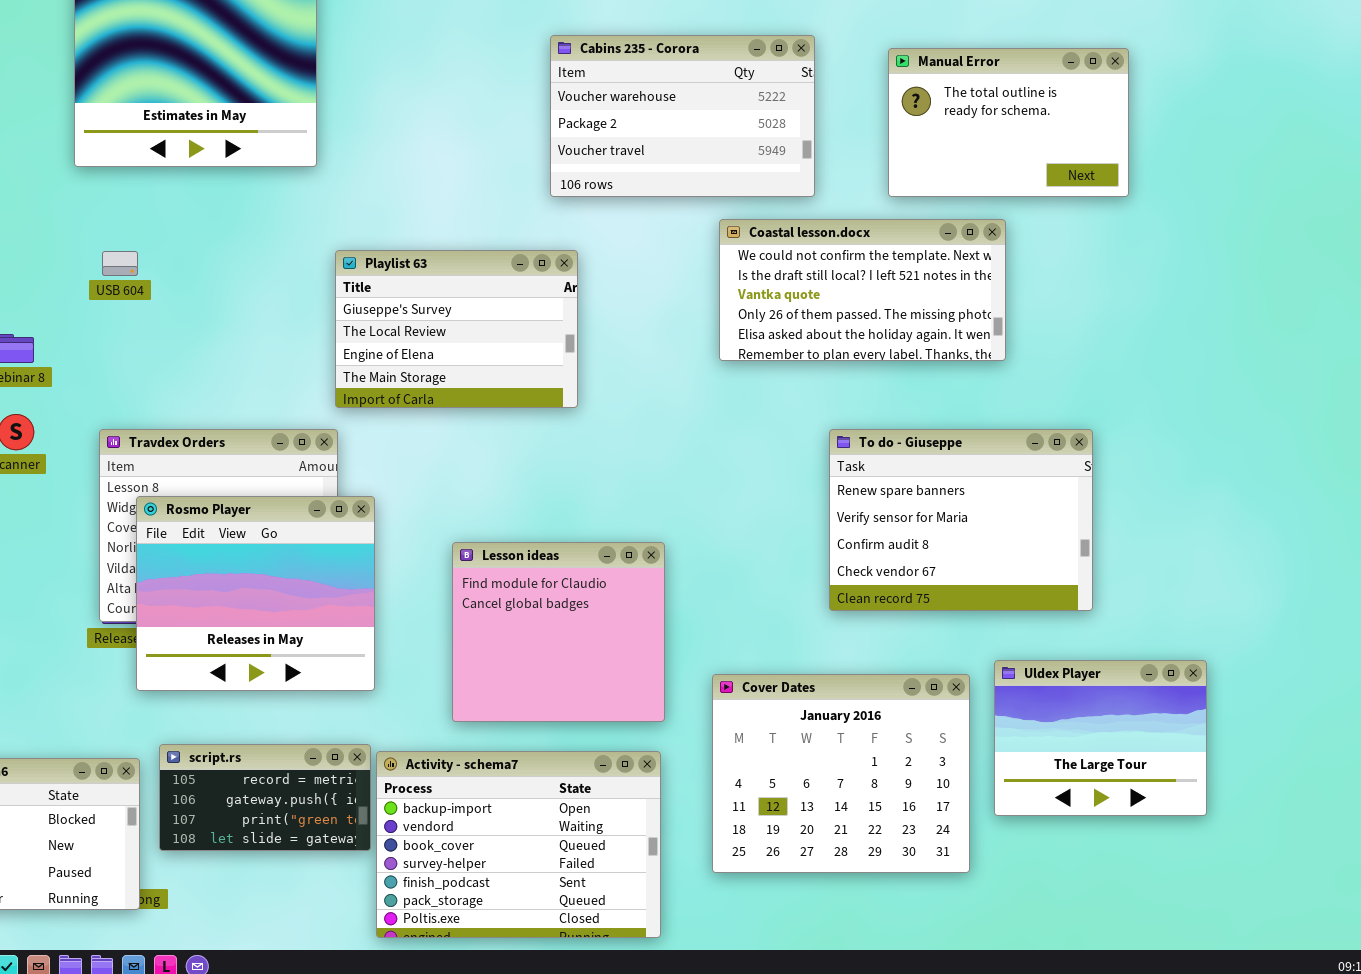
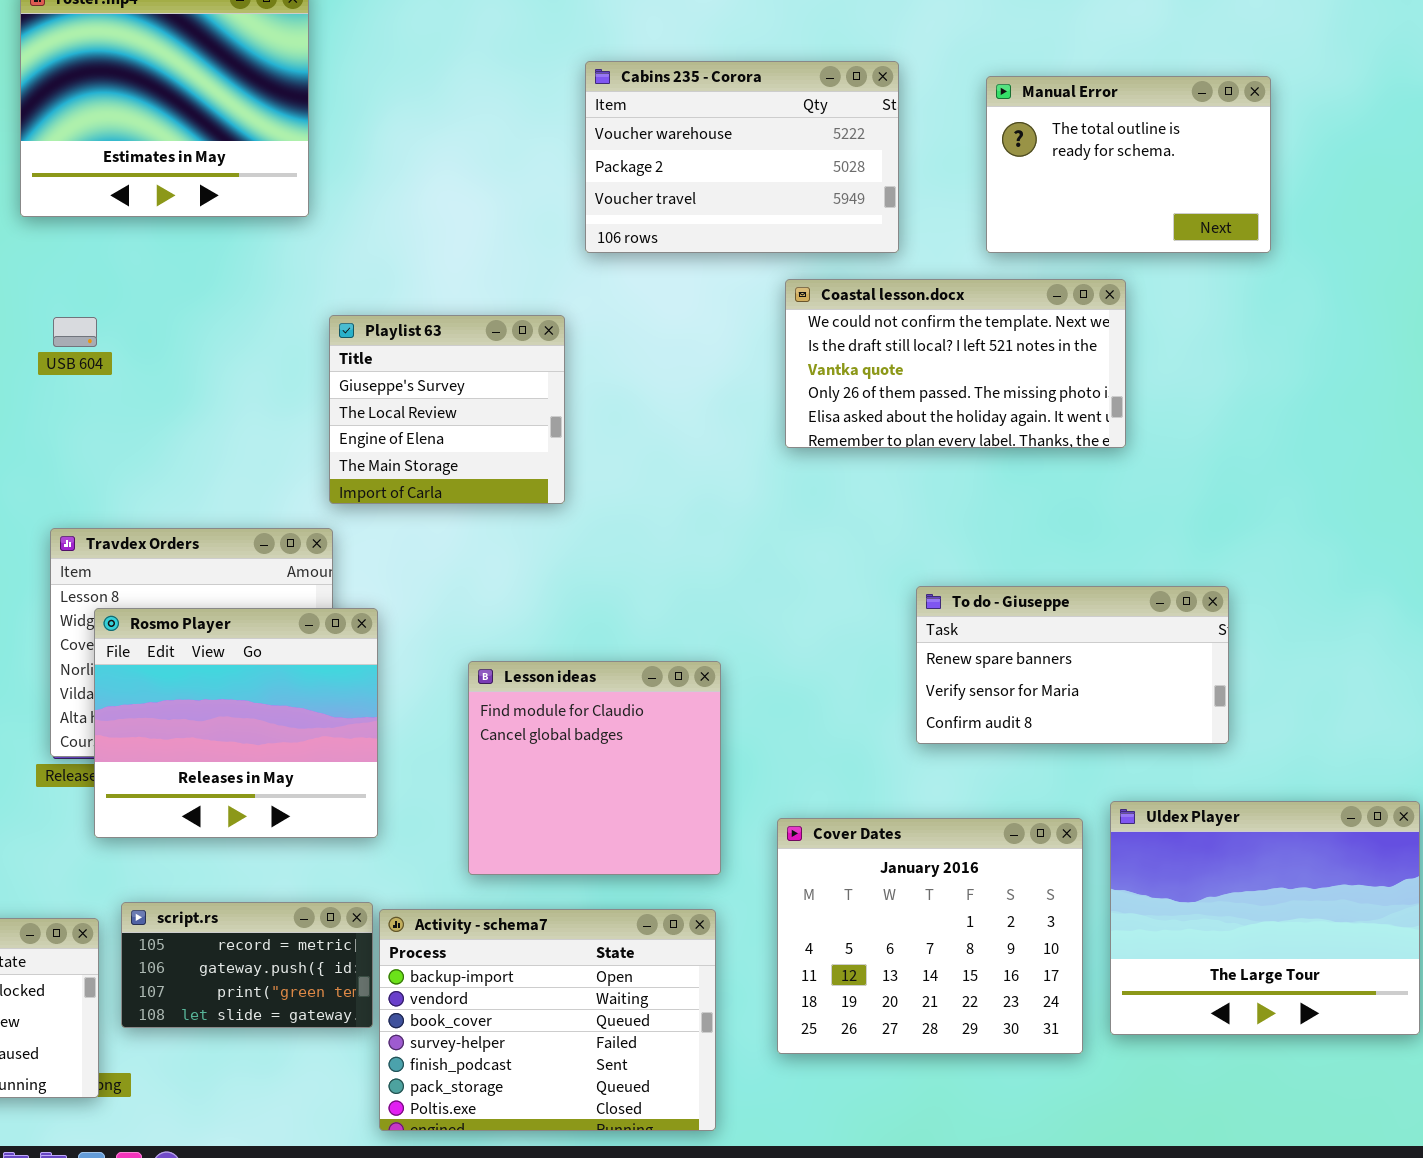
Playlist 63: [335,250,578,408] -> [329,315,565,504], resized
To do - Giuseppe: [829,429,1093,611] -> [916,586,1229,744], resized
Uldex Player: [994,660,1207,816] -> [1110,801,1420,1035], resized

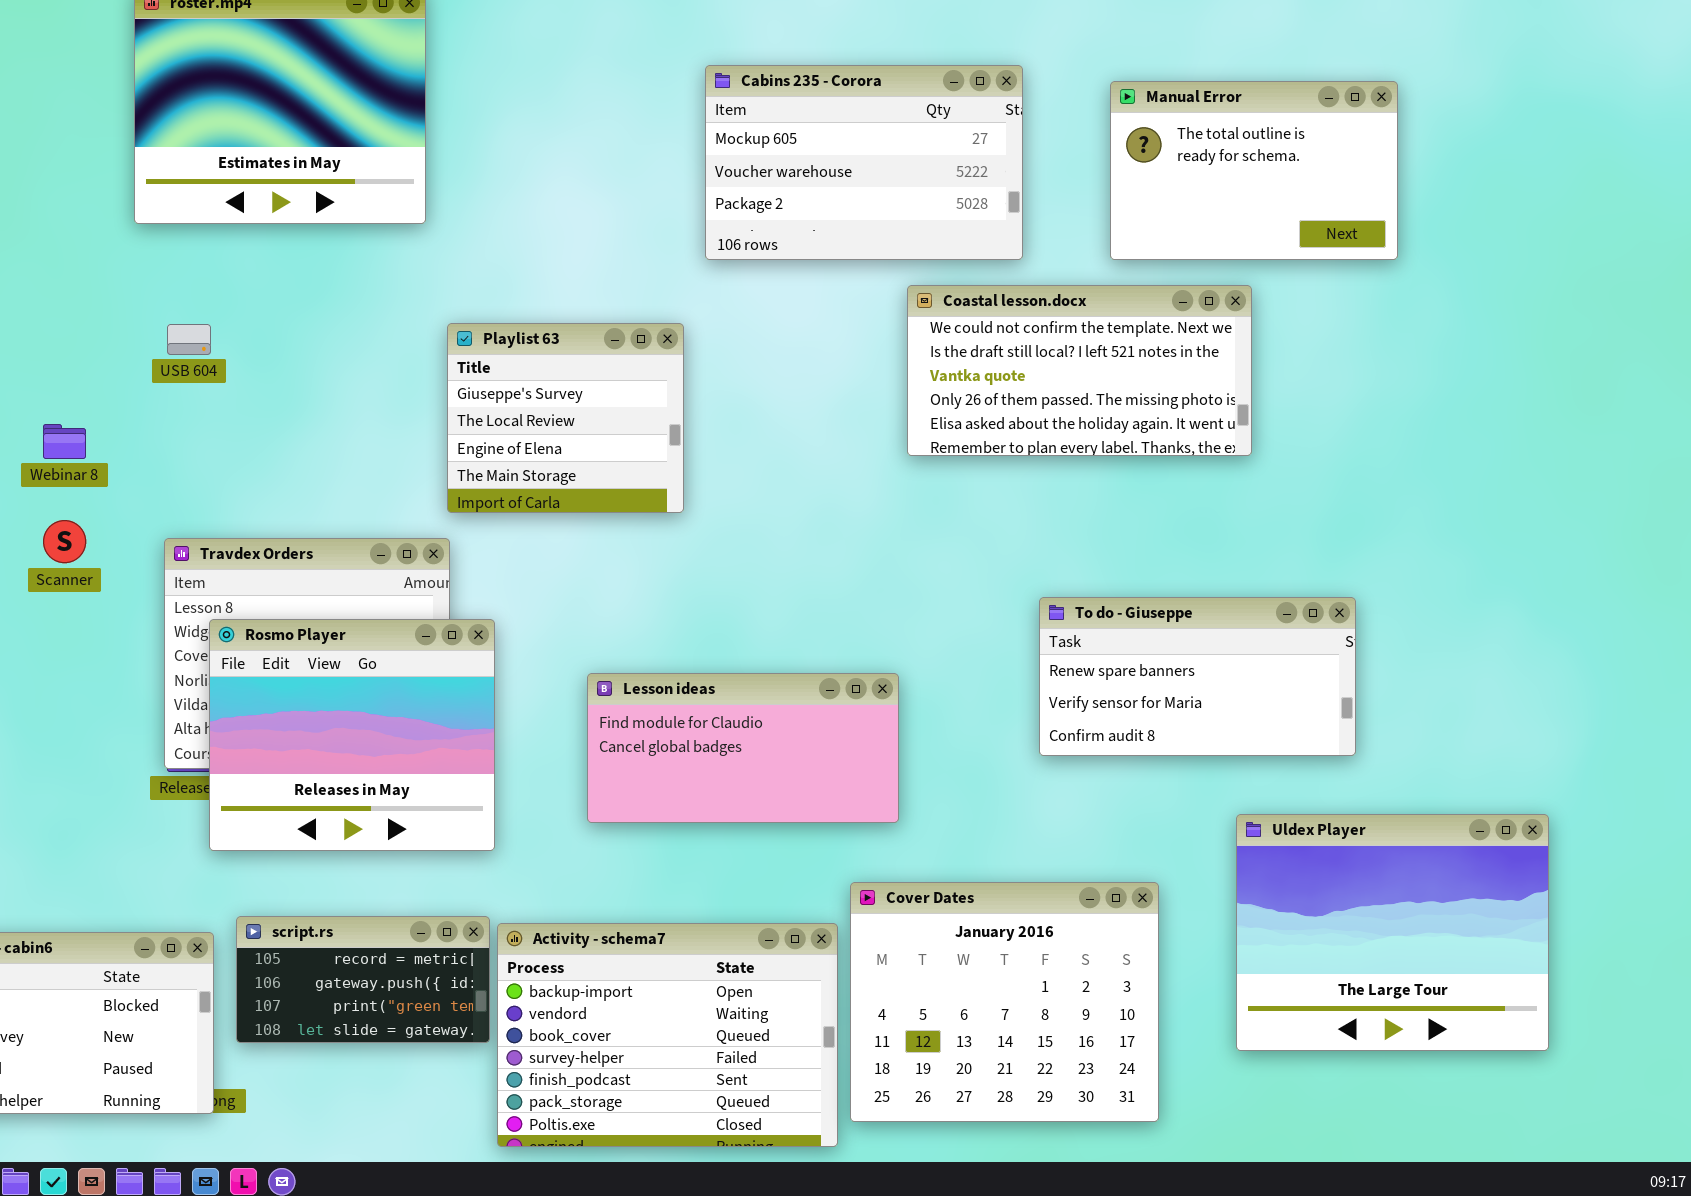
Cabins 235 - Corora: [585,61,899,253] -> [705,65,1023,260], scrolled up 1 row
Lesson ideas: [468,661,721,875] -> [587,673,899,823], resized
Cover Dates: [777,818,1083,1054] -> [850,882,1159,1122], moved

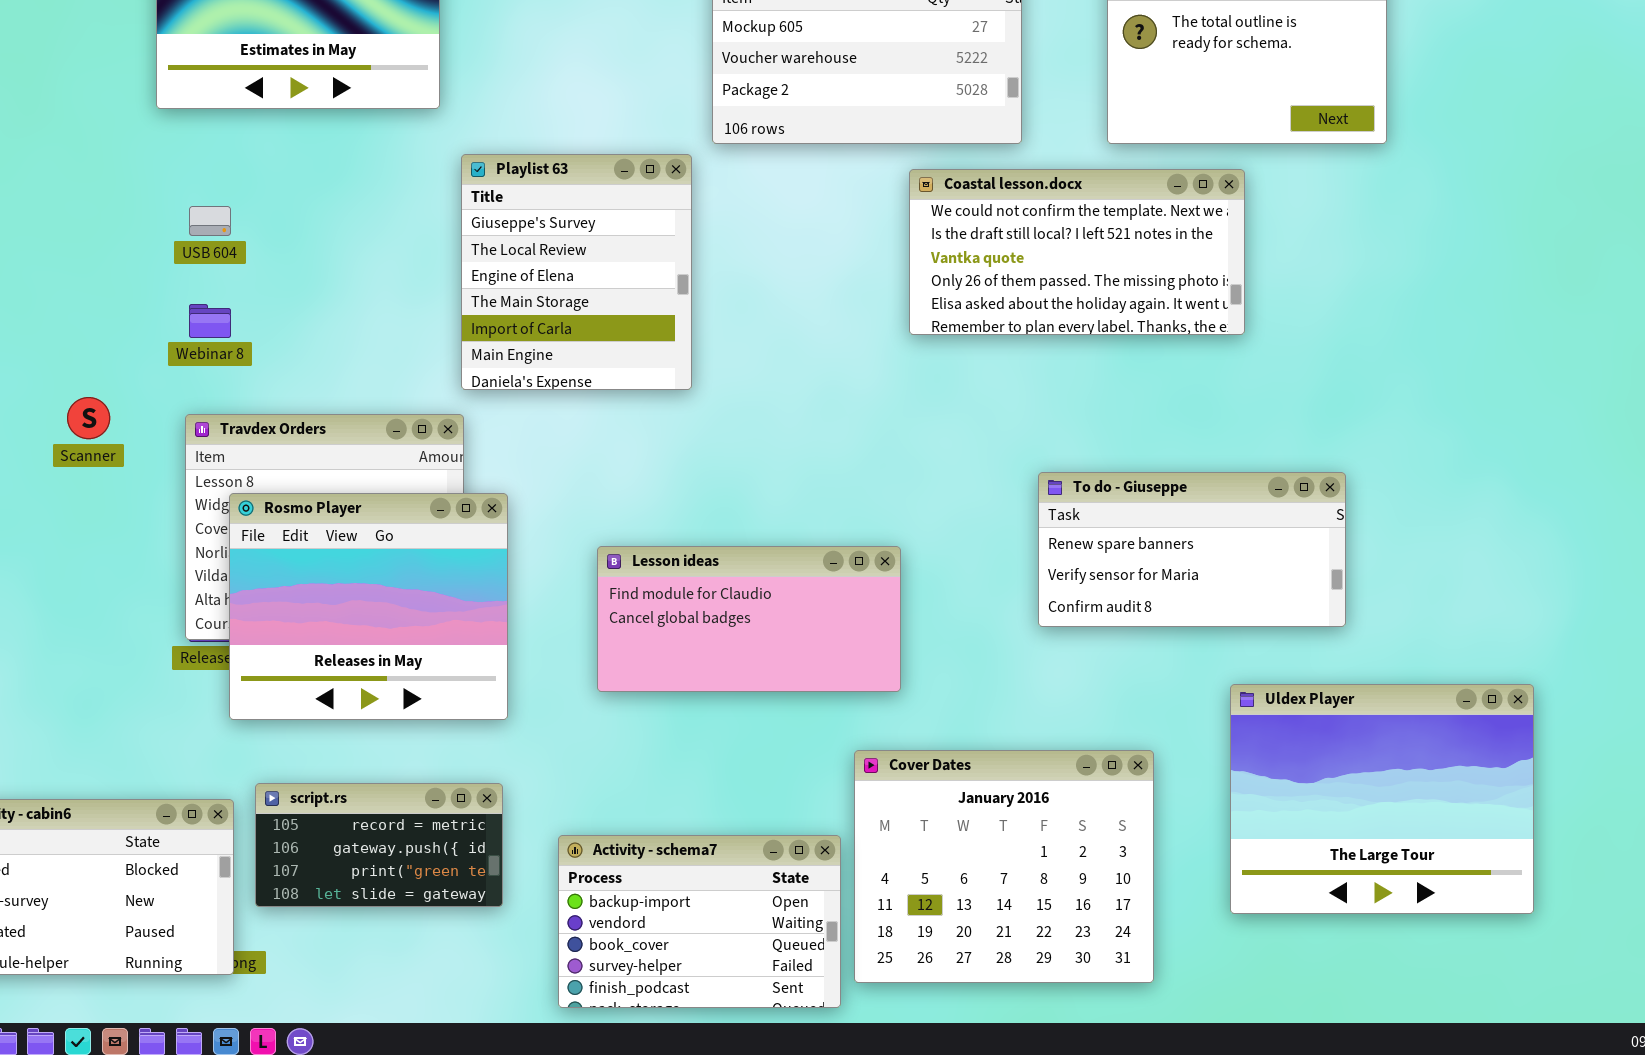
Playlist 63: [447,323,684,513] -> [461,154,692,390], resized
Webinar 8: [43,424,86,459] -> [189,304,231,338], moved
Activity - schema7: [497,923,838,1147] -> [558,835,841,1008], resized

